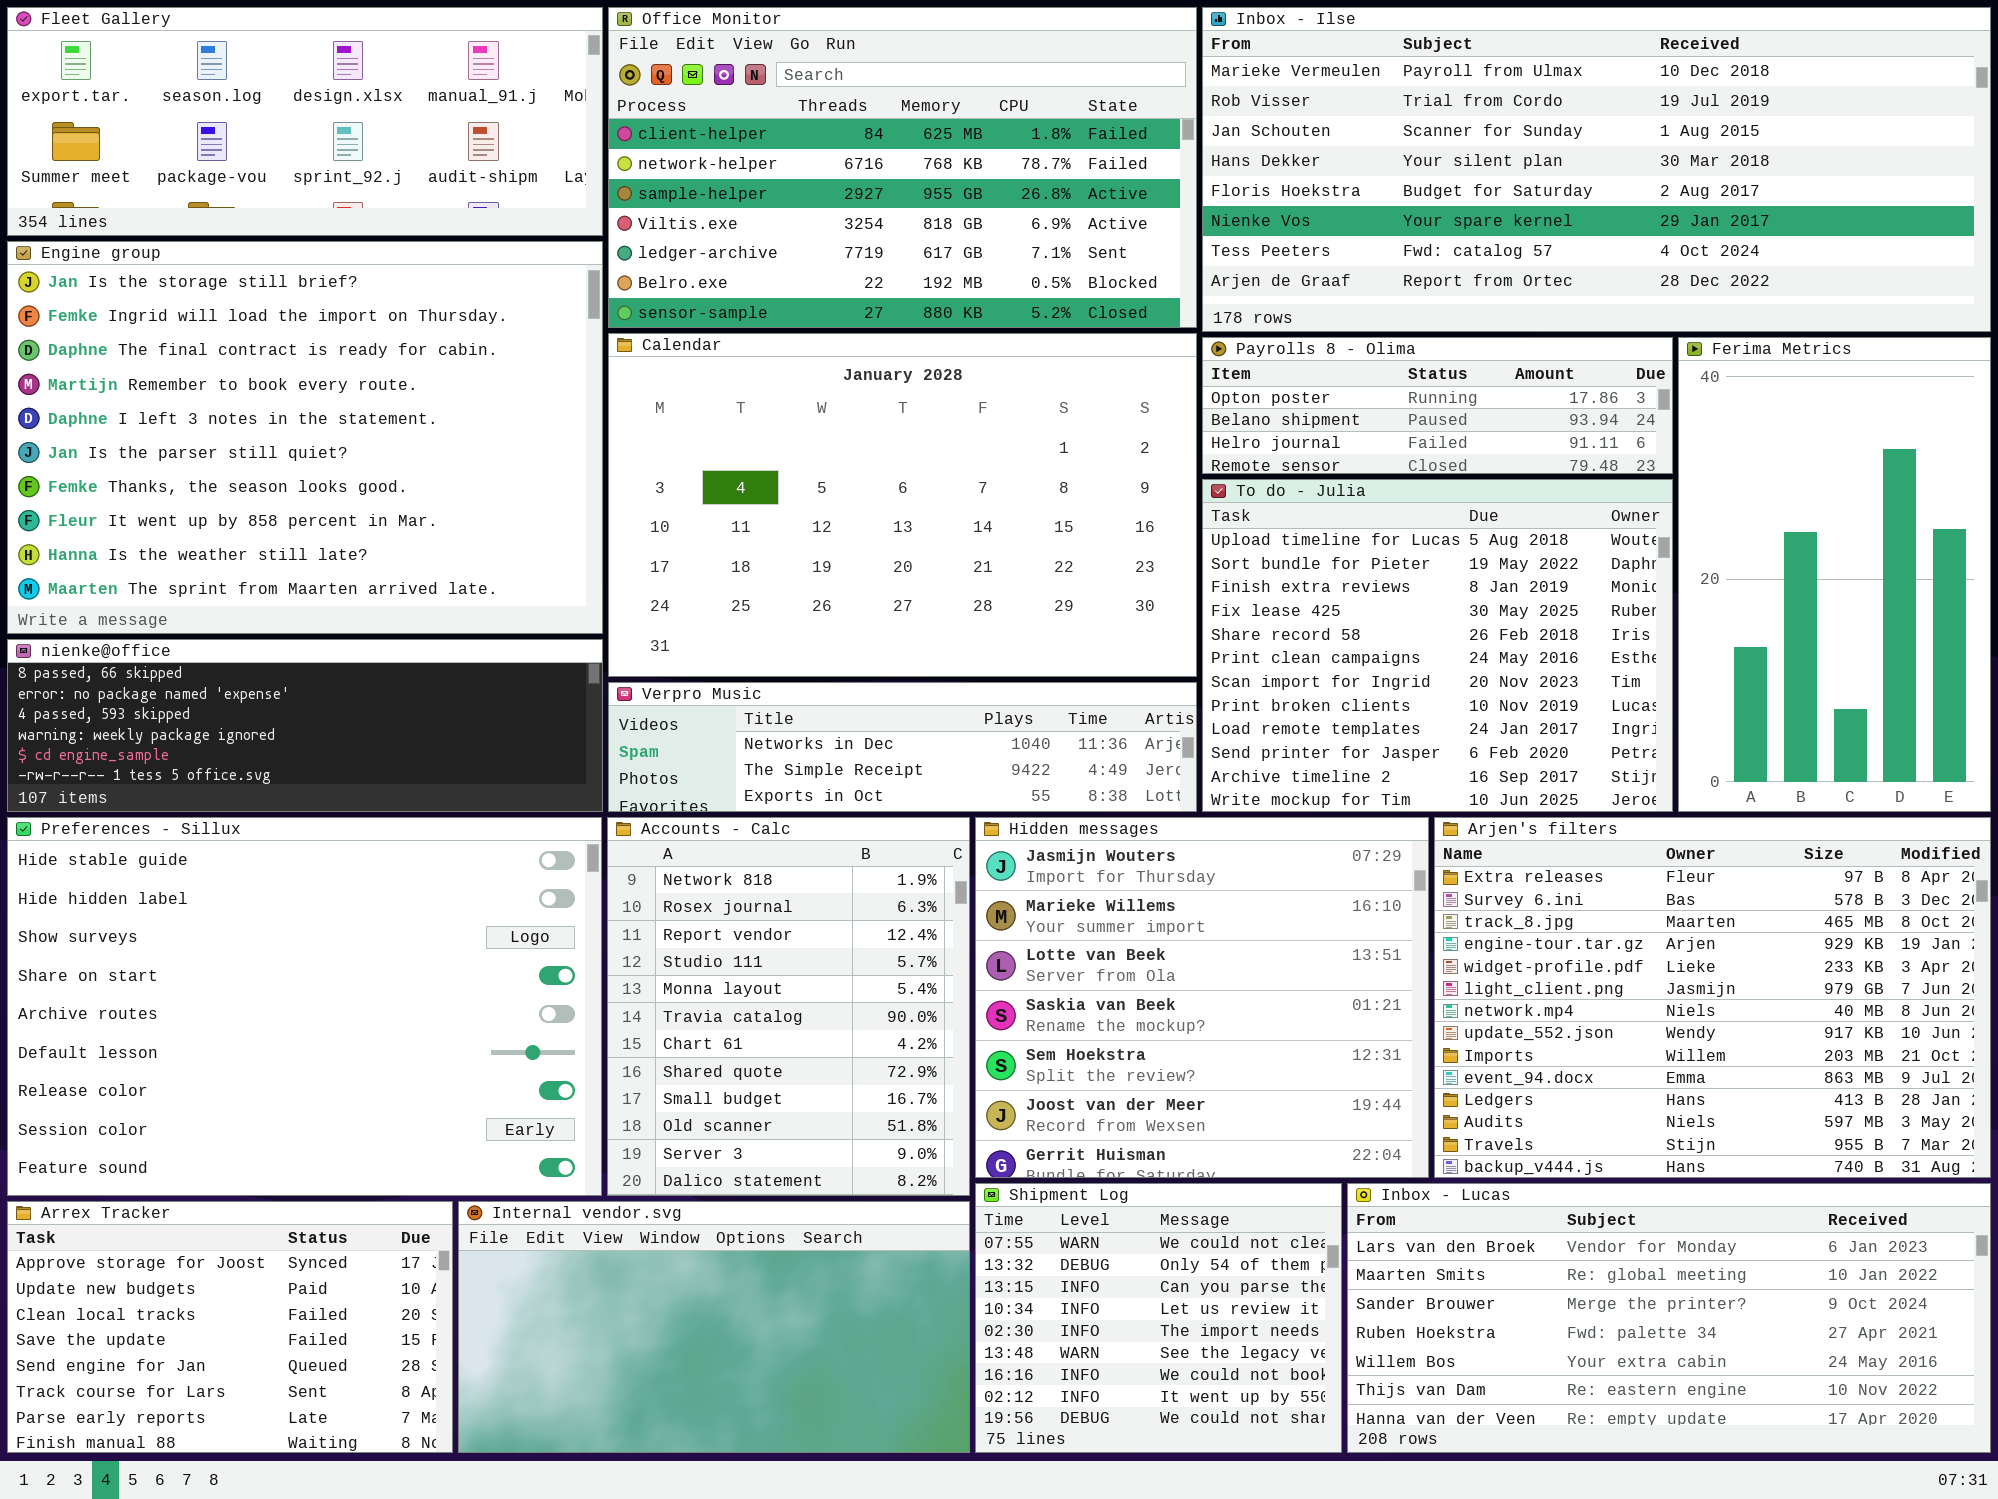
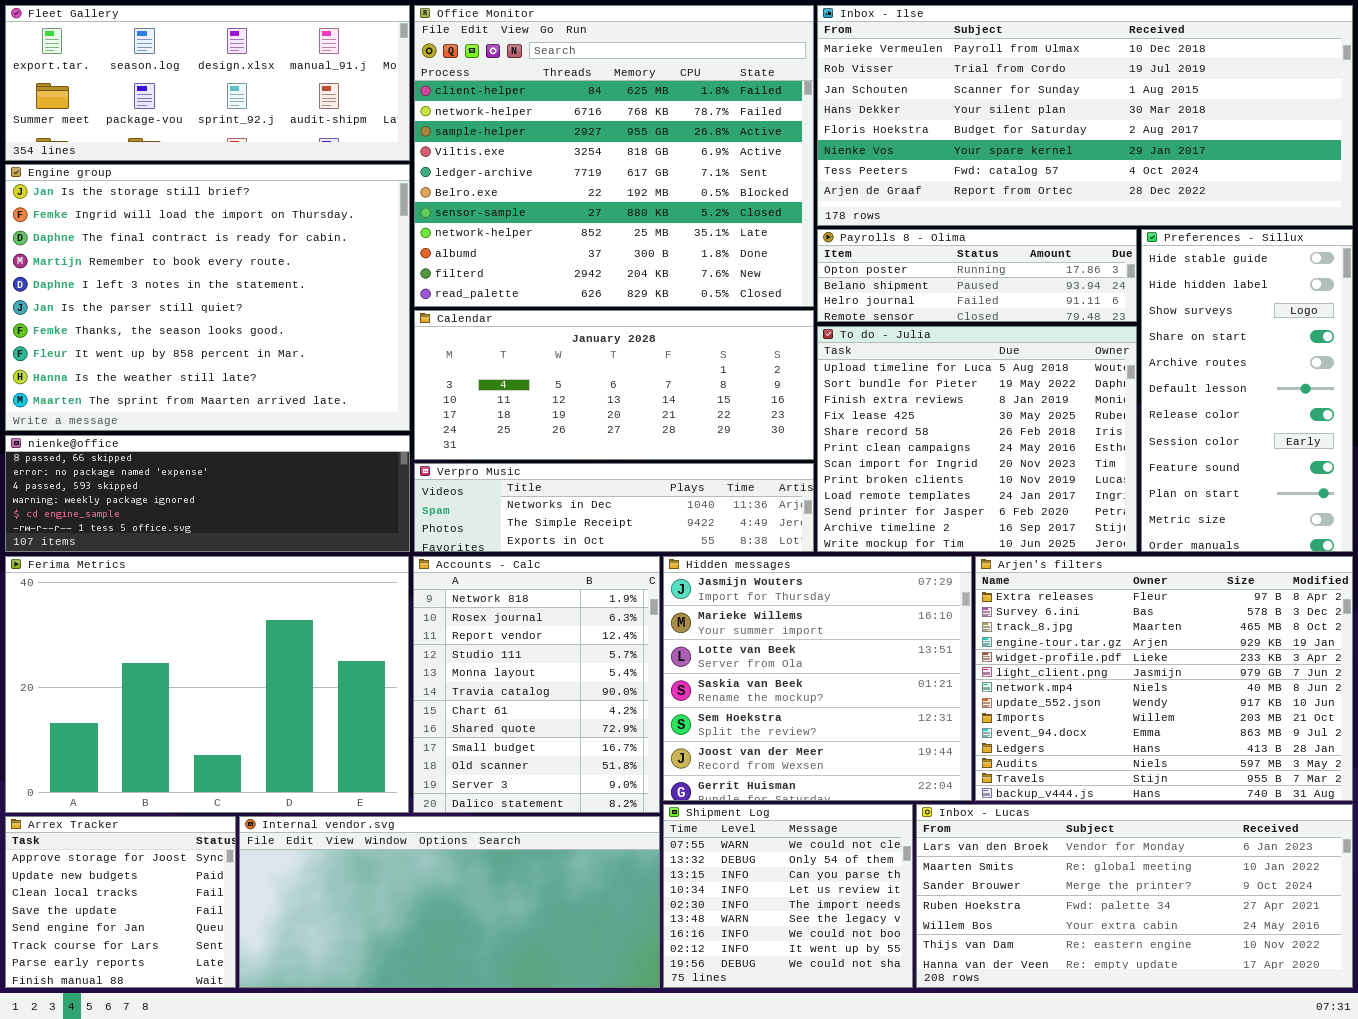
Office Monitor: [608,7,1197,328] -> [414,5,814,307], resized
Calendar: [608,333,1197,677] -> [414,310,814,460], resized
Ferima Metrics: [1678,337,1991,812] -> [5,556,409,813], moved, resized
Preferences - Sillux: [7,817,602,1196] -> [1141,229,1353,552], moved, resized
Arrex Tracker: [7,1201,453,1453] -> [5,816,236,988], resized
Internal vendor.svg: [458,1201,970,1453] -> [239,816,660,988], resized

